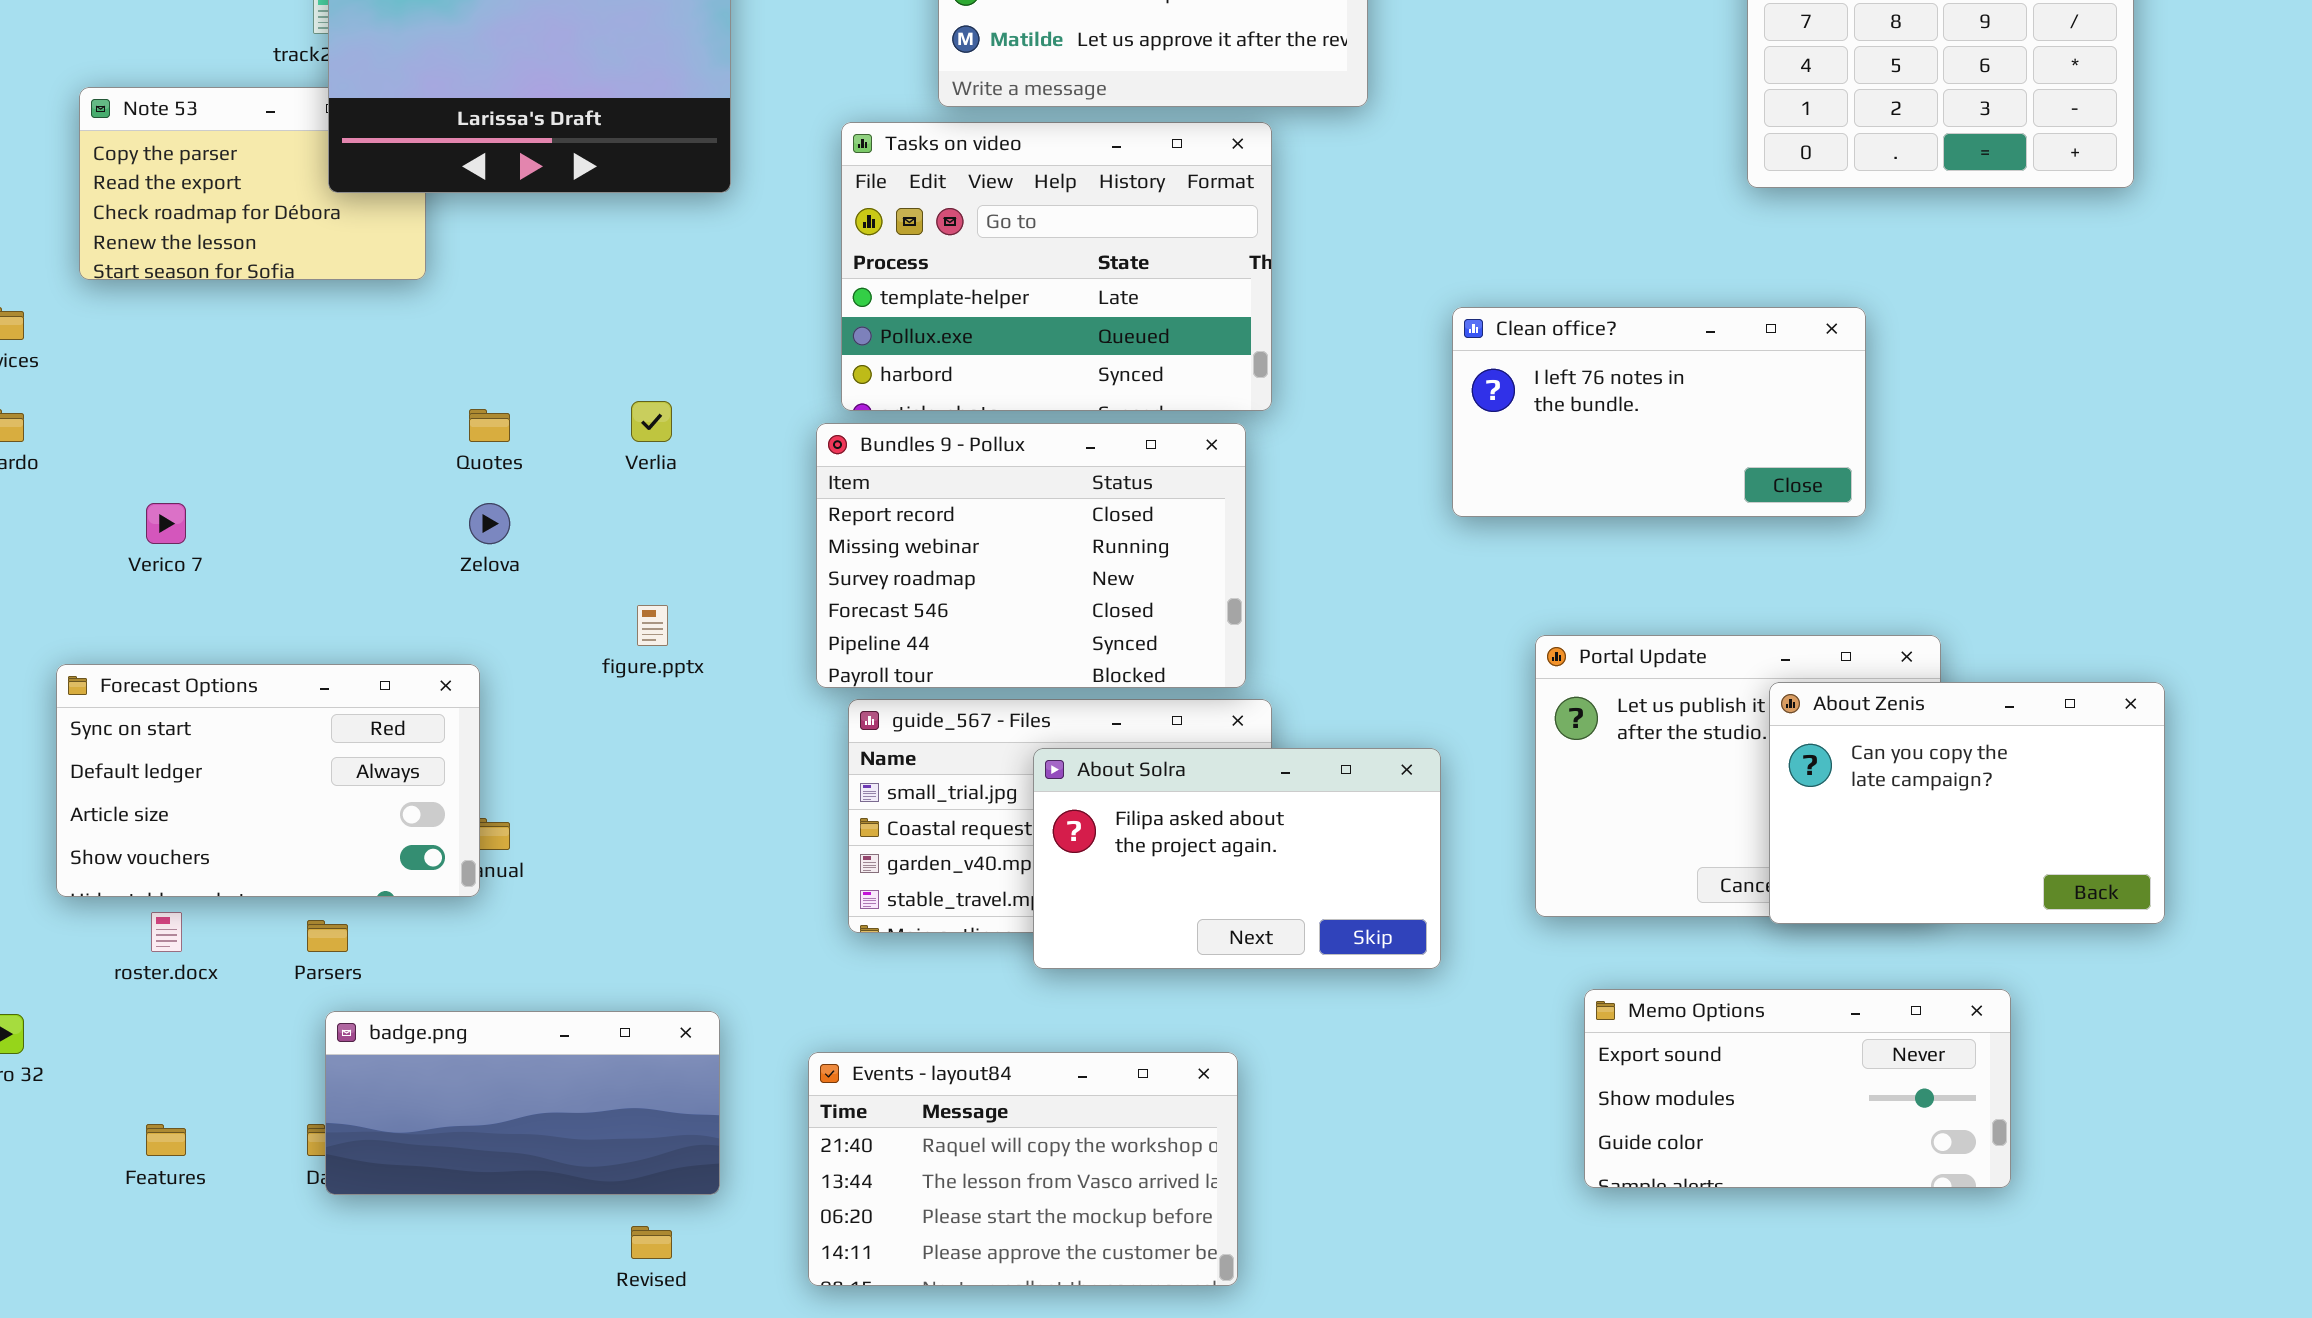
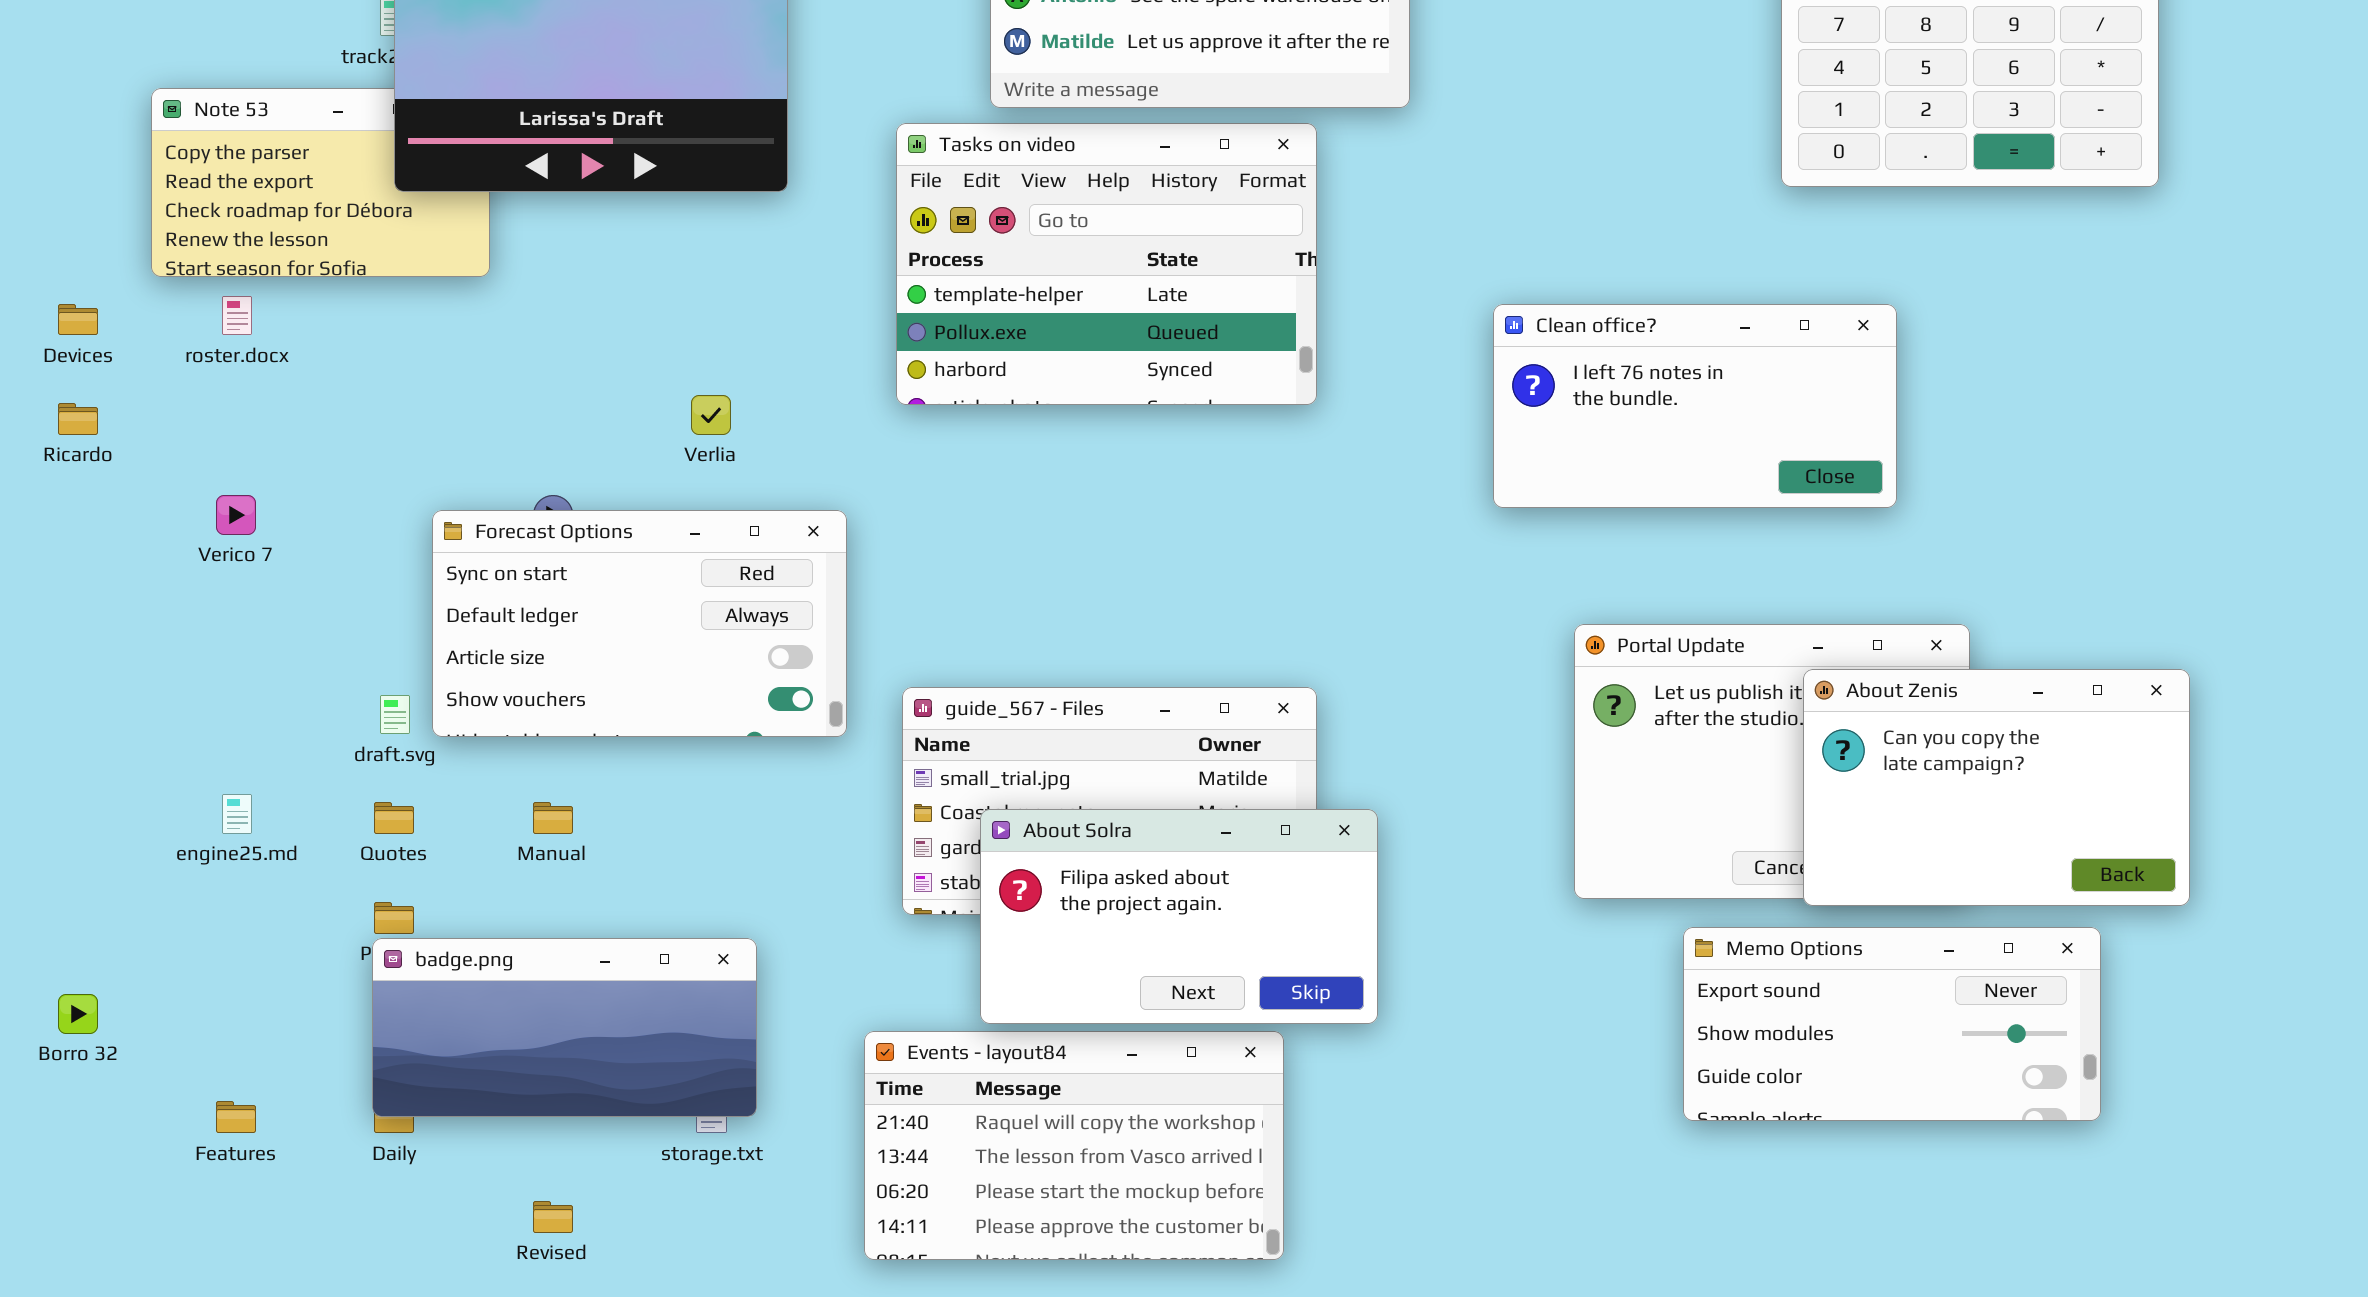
Quotes: [469,409,510,442] -> [374,802,414,834], moved
Bundles 9 - Pollux: [816,423,1246,688] -> none, closed
Forecast Options: [56,664,480,897] -> [432,510,847,737], moved
About Solra: [1033,748,1441,969] -> [980,809,1378,1024], moved
roster.docx: [151,912,182,952] -> [222,296,252,335], moved
Memo Options: [1584,989,2011,1188] -> [1683,927,2101,1121], moved
badge.png: [325,1011,720,1195] -> [372,938,757,1117], moved
Revised: [631,1226,672,1259] -> [533,1201,573,1233], moved

